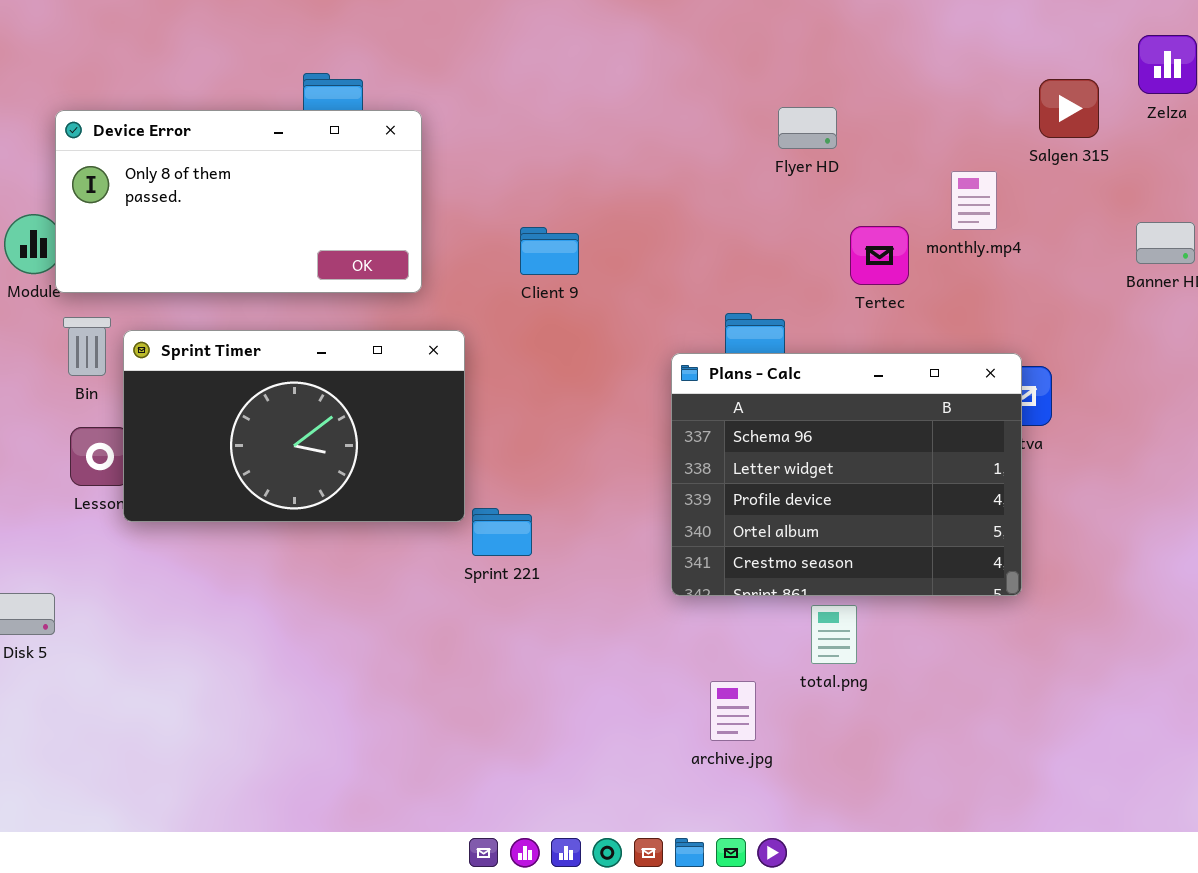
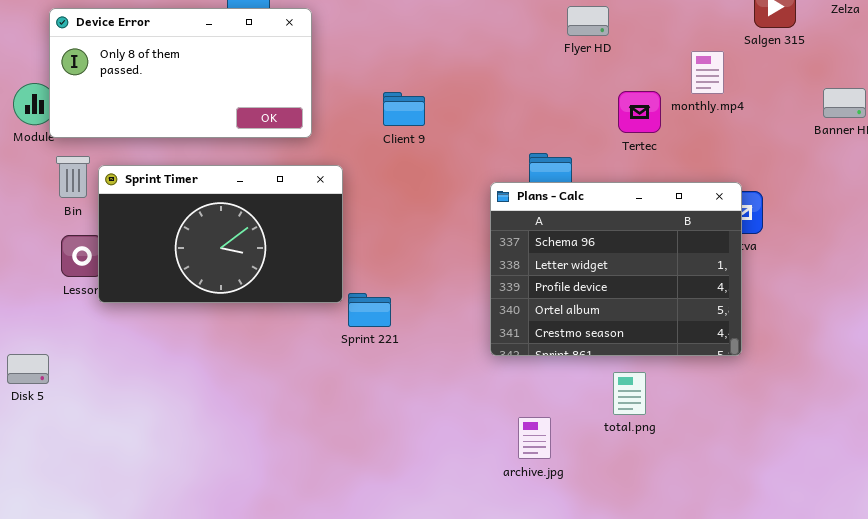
total.png: [811,605,857,664] -> [613,372,646,415], moved

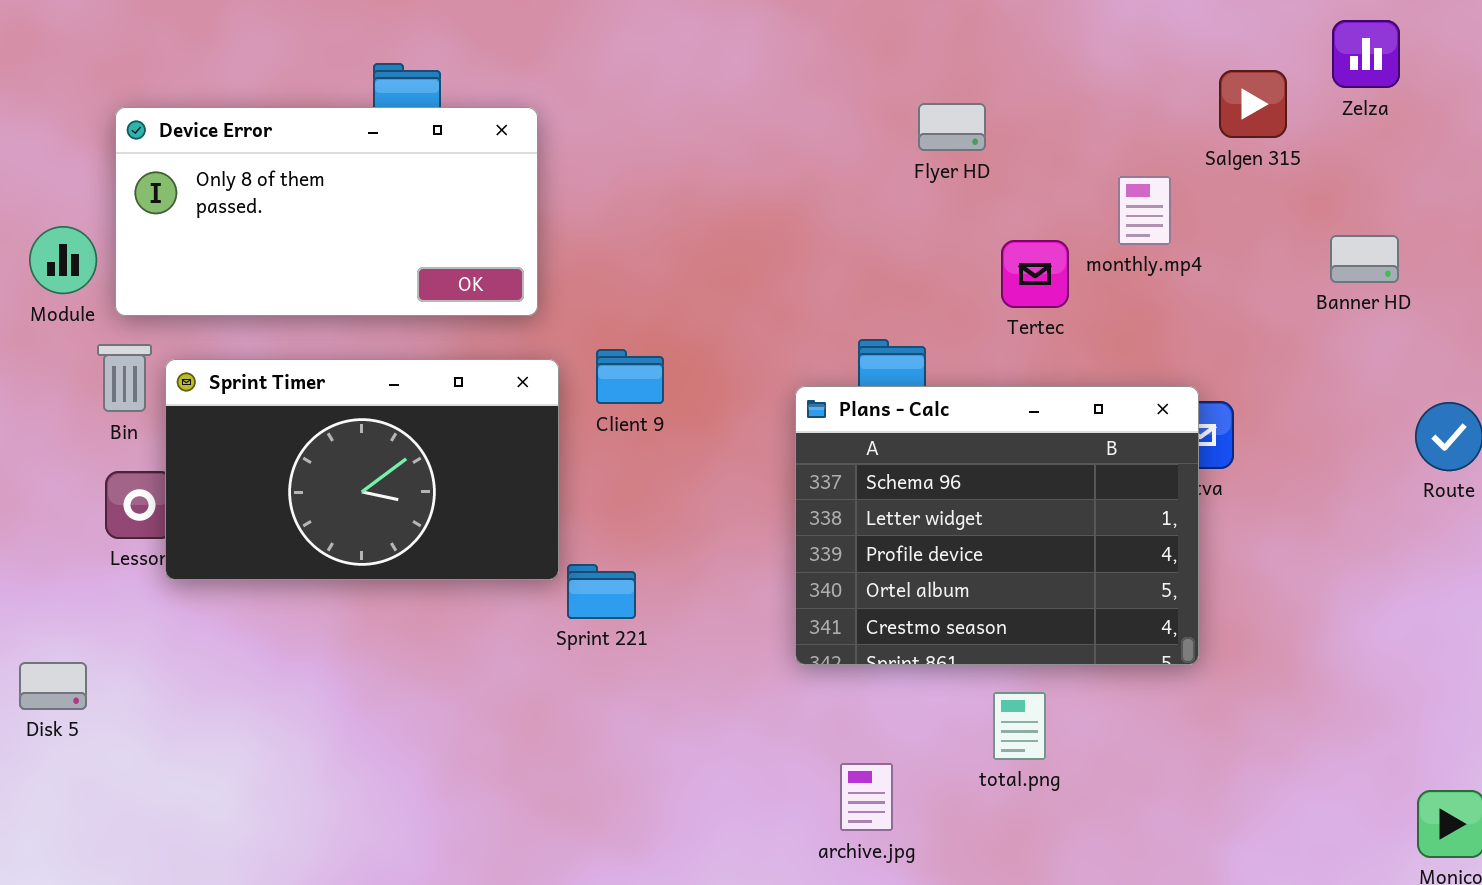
Device Error: [49,8,312,138] -> [115,107,538,316], moved
Client 9: [383,92,425,126] -> [596,349,664,404], moved

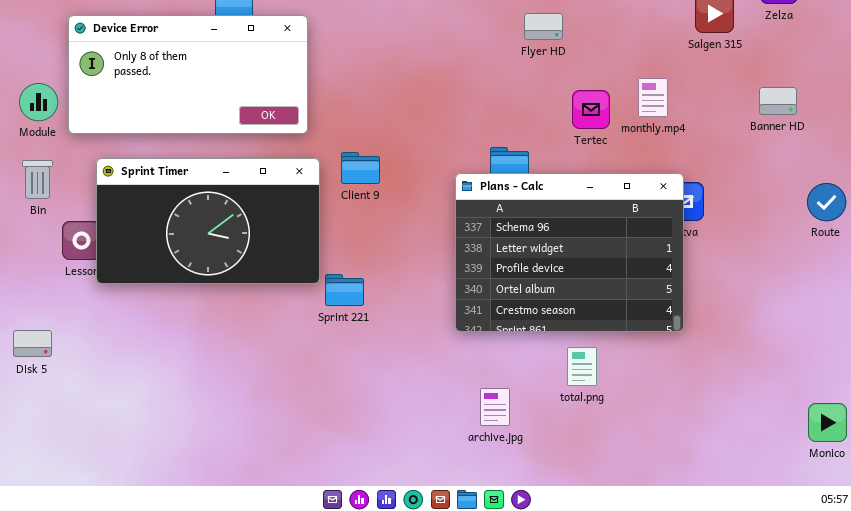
monthly.mp4: [1118,176,1171,245] -> [638,78,668,117], moved
Bin: [97,344,152,412] -> [22,160,53,199], moved

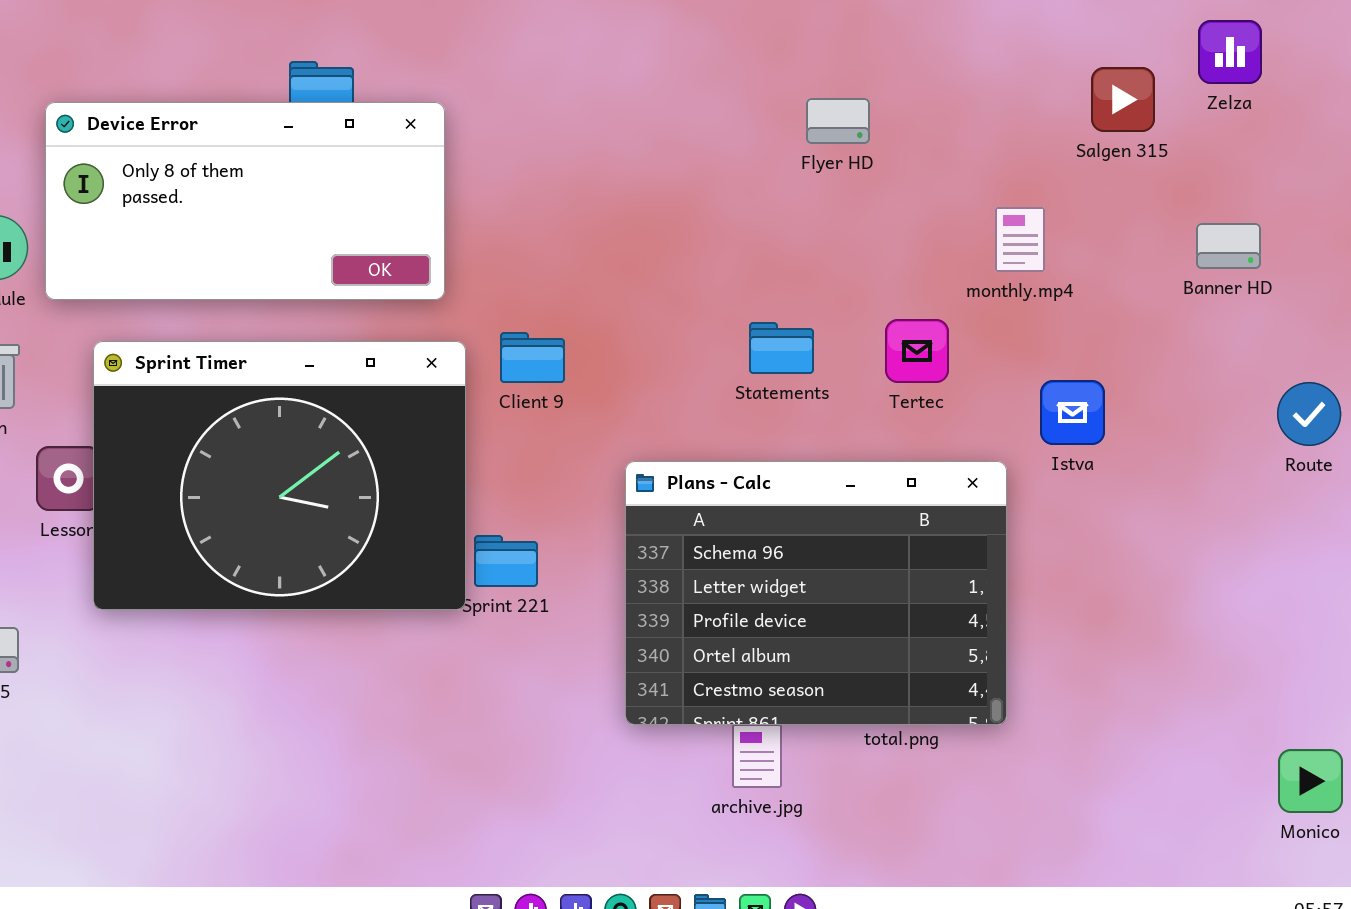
Tertec: [572,90,610,129] -> [885,319,949,383], moved
Sprint Timer: [96,158,320,284] -> [93,341,466,610], resized
Plans - Calc: [455,173,684,332] -> [625,461,1007,725], moved

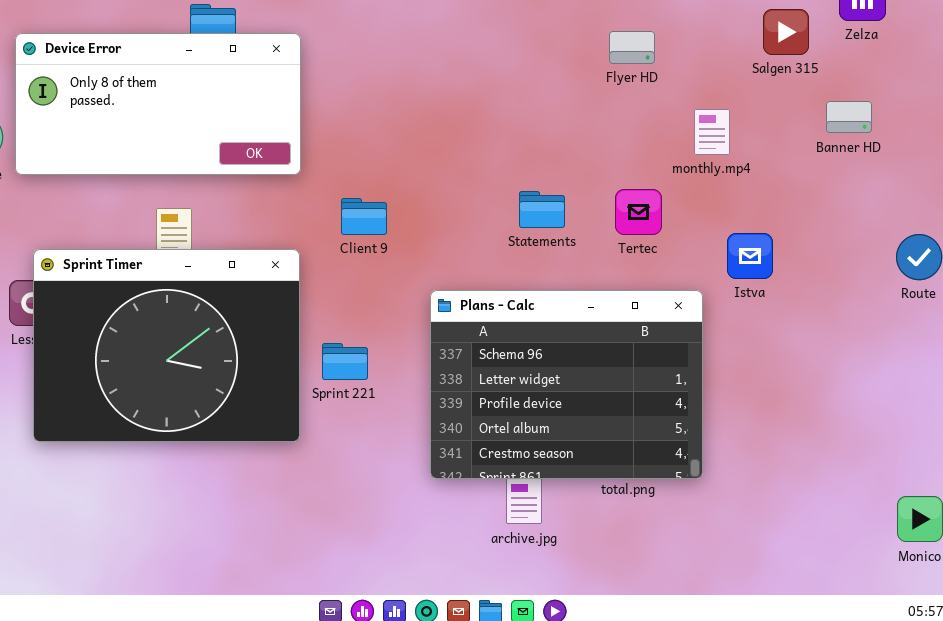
Flyer HD: [806,98,870,144] -> [609,31,655,64], moved
Banner HD: [1196,223,1261,269] -> [826,101,872,133], moved
Sprint Timer: [93,341,466,610] -> [33,249,300,442], moved

